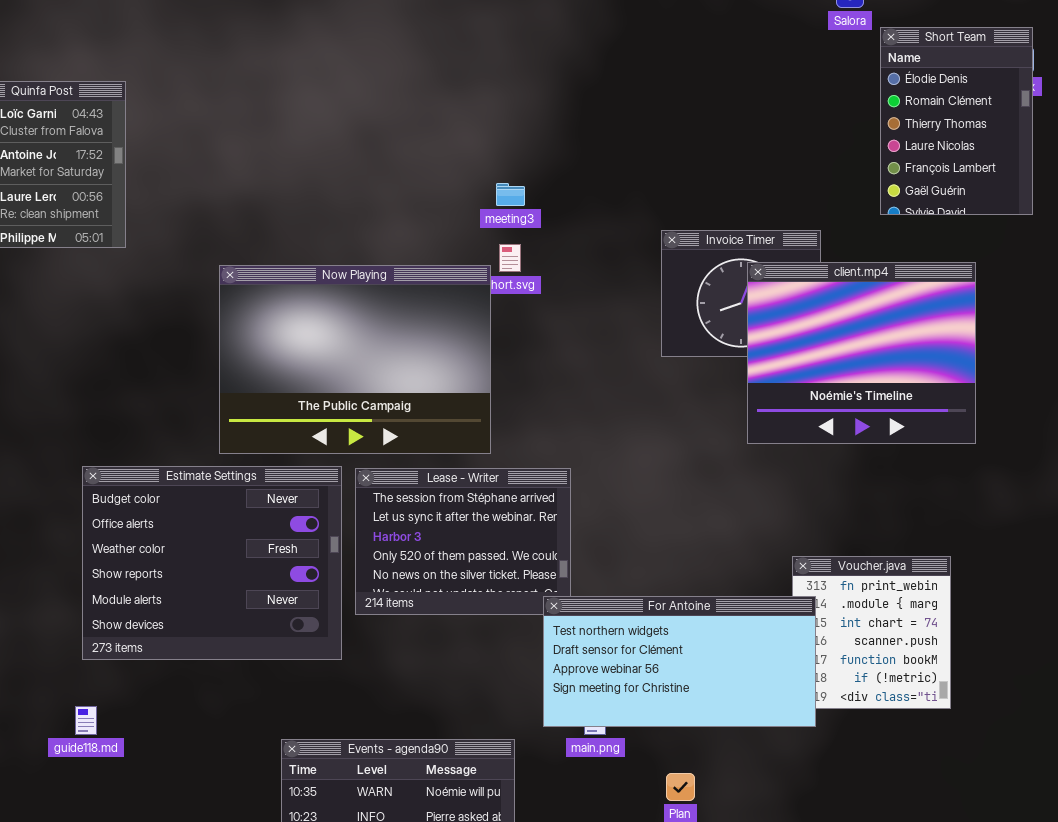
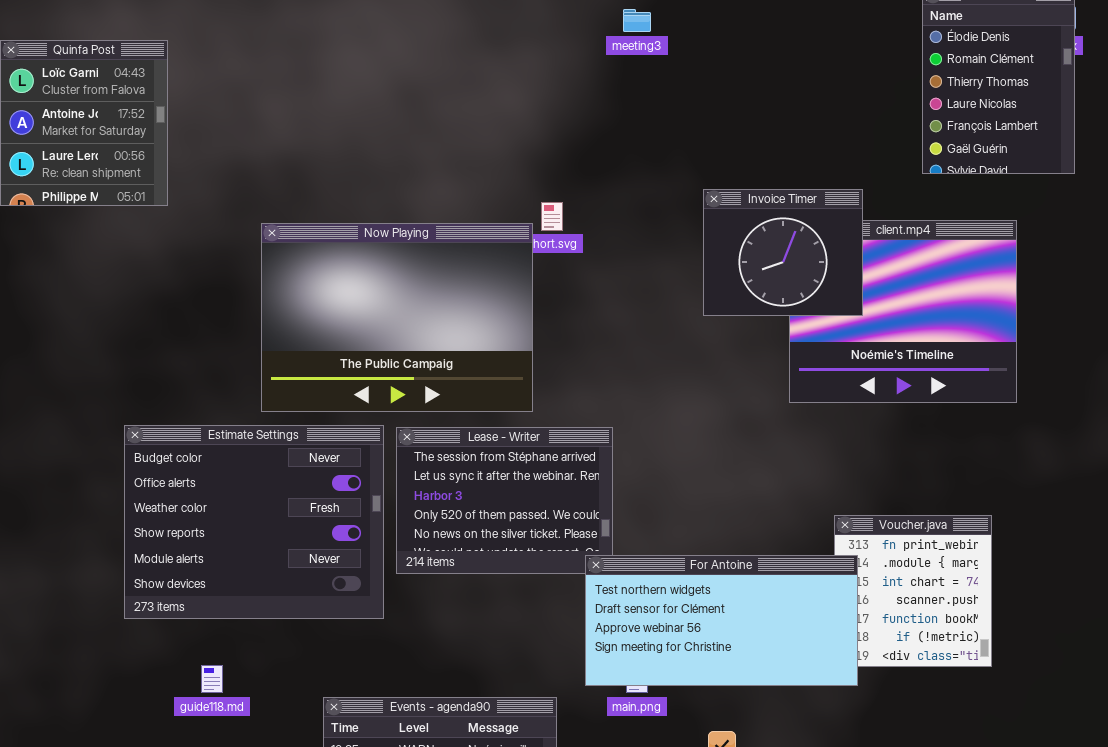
meeting3: [496,183,525,206] -> [623,9,651,32], moved
Invoice Timer: [661,230,821,357] -> [703,189,863,316], raised
guide118.md: [75,706,97,735] -> [201,665,223,693], moved

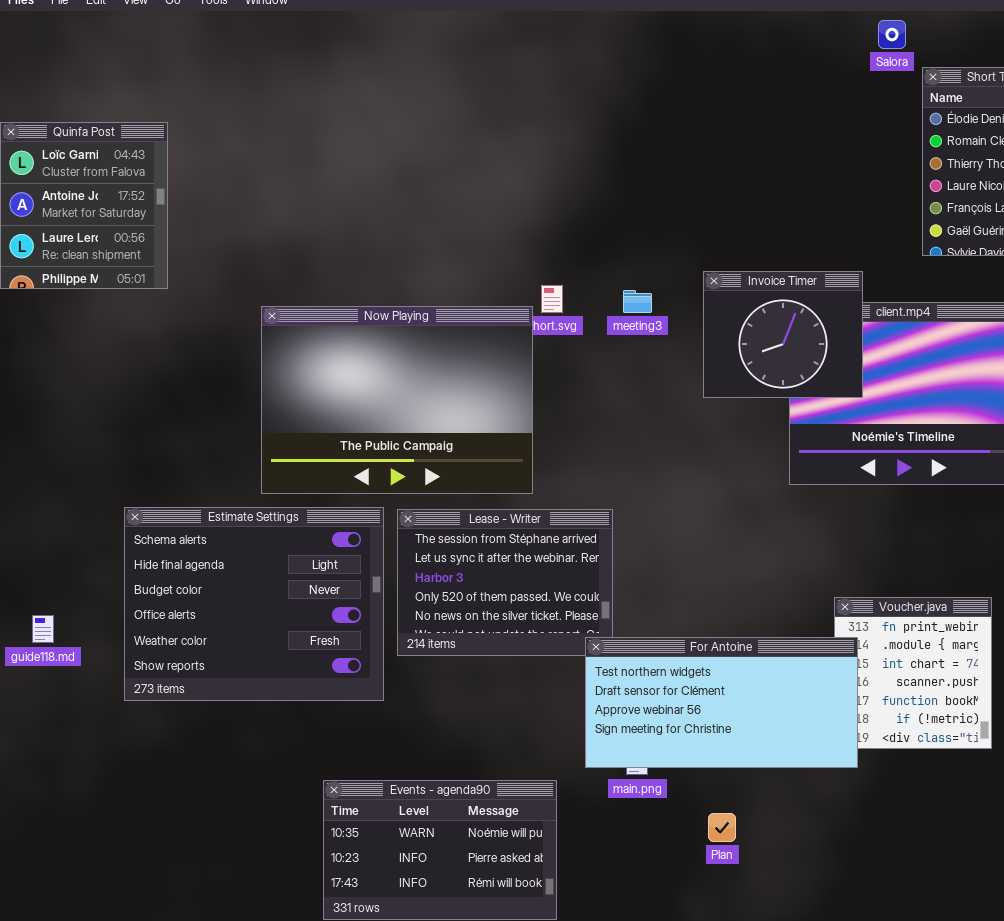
meeting3: [623,9,651,32] -> [623,290,652,313], moved
Estimate Settings: [124,425,384,619] -> [124,507,384,701], scrolled up 2 rows
guide118.md: [201,665,223,693] -> [32,615,54,643], moved

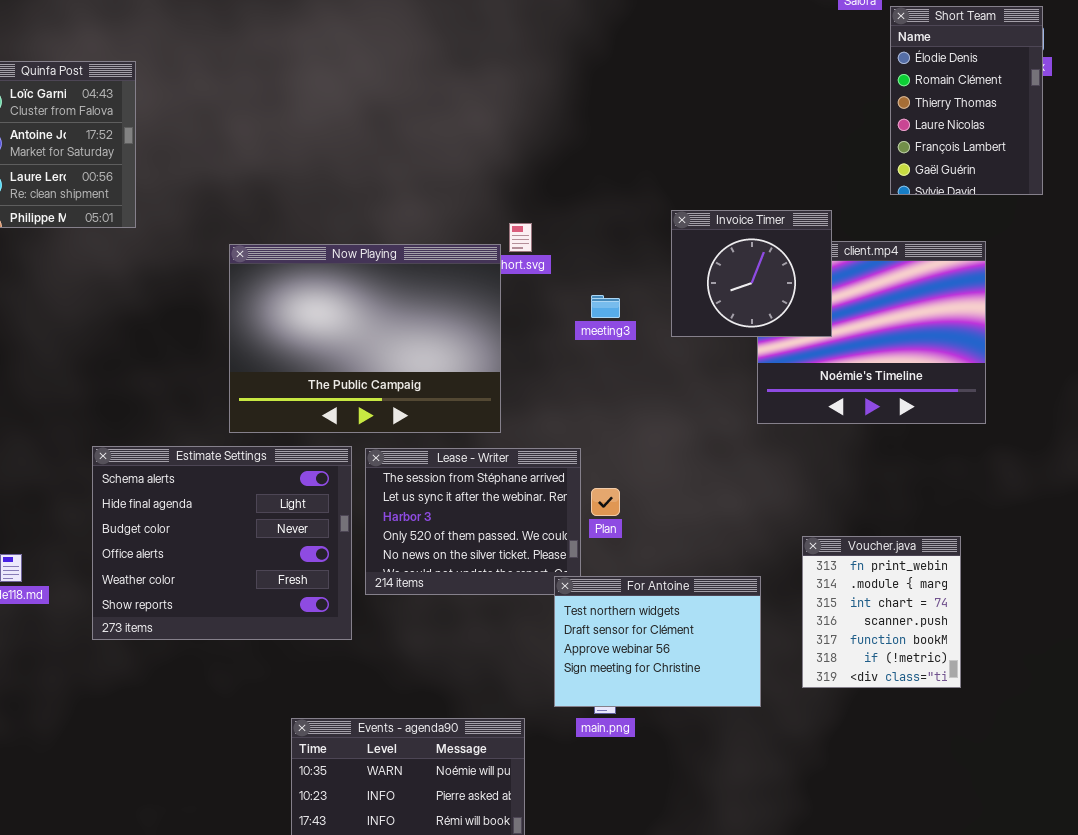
meeting3: [623,290,652,313] -> [591,295,620,318], moved
For Antoine: [585,637,858,768] -> [554,576,761,707], resized
Plan: [708,813,736,842] -> [591,488,620,516], moved

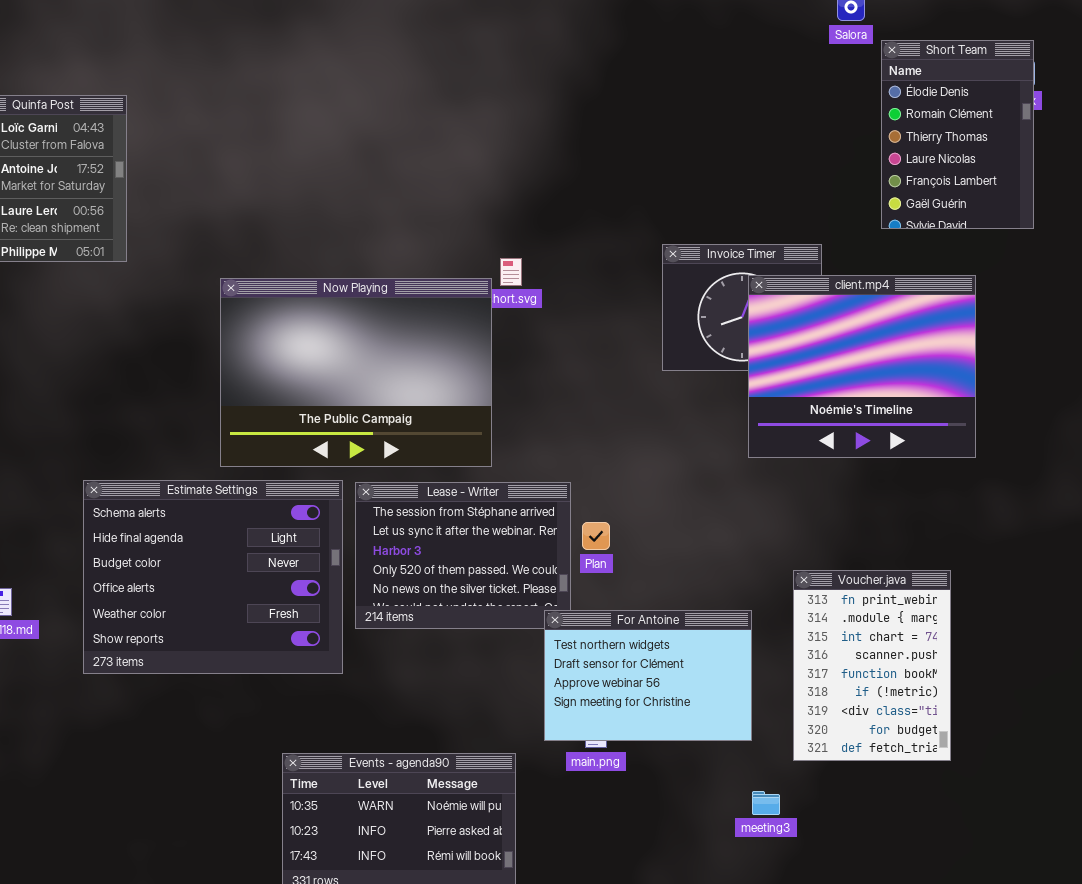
client.mp4: [757,241,986,424] -> [748,275,976,458], raised
meeting3: [591,295,620,318] -> [752,791,780,815], moved
Voucher.java: [802,536,961,688] -> [793,570,951,761], resized

